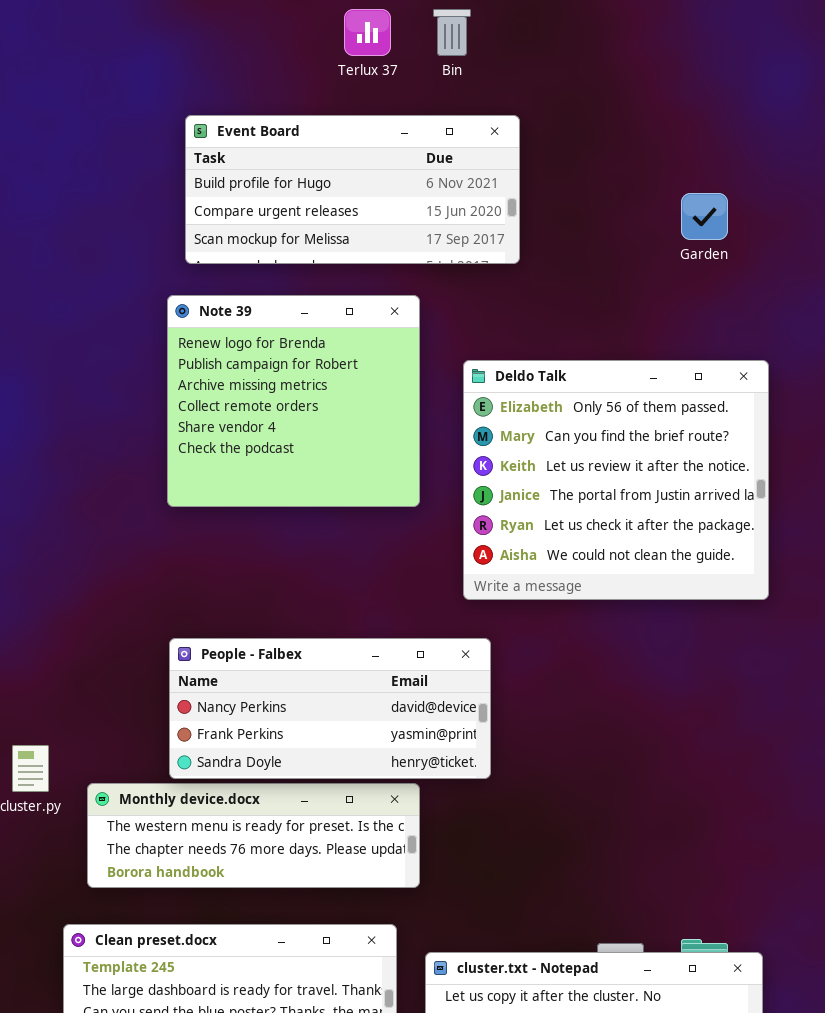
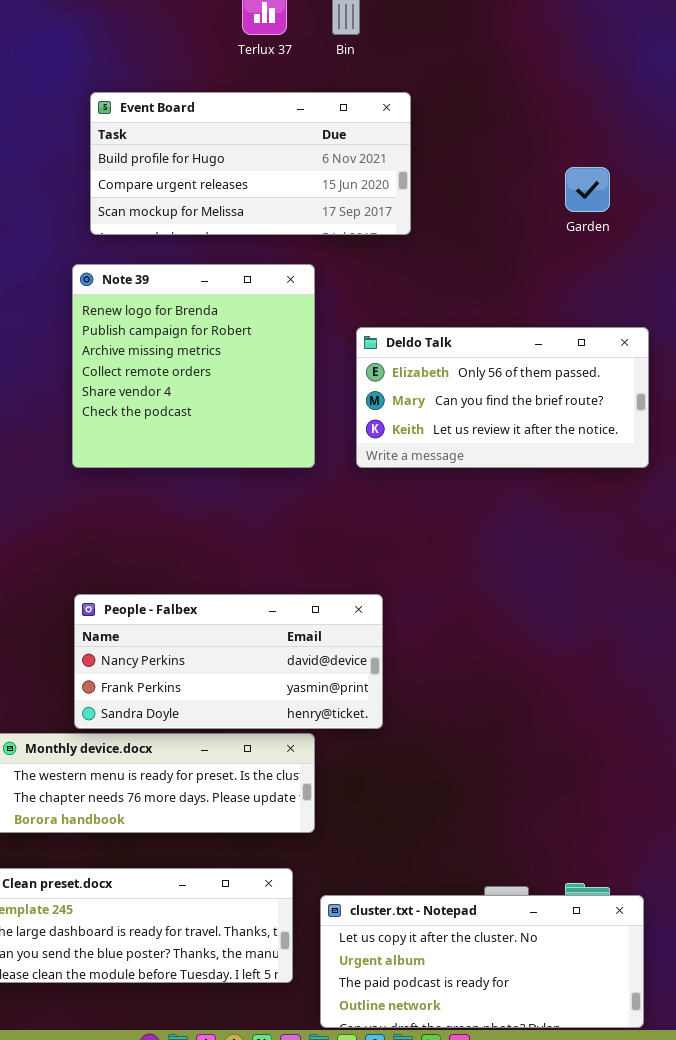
Deldo Talk: [463,360,769,600] -> [356,327,649,468], resized

